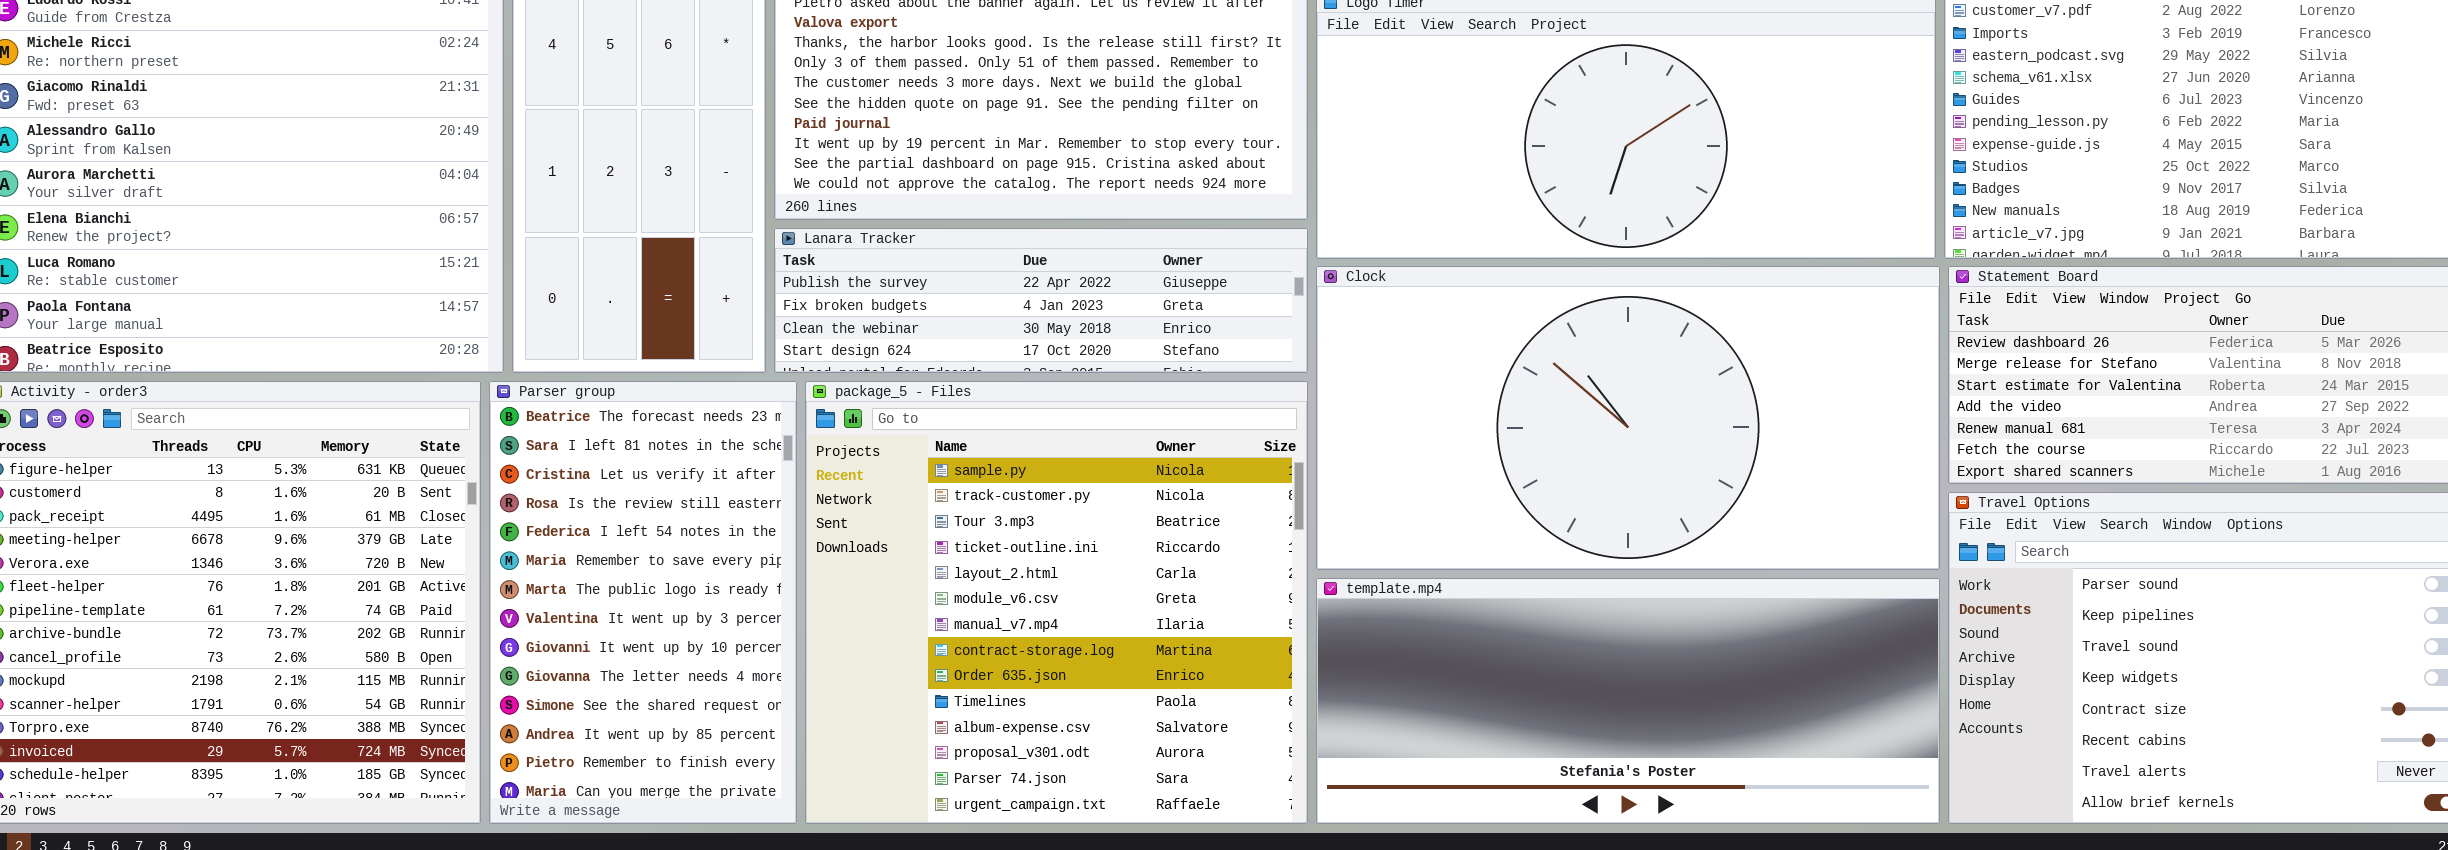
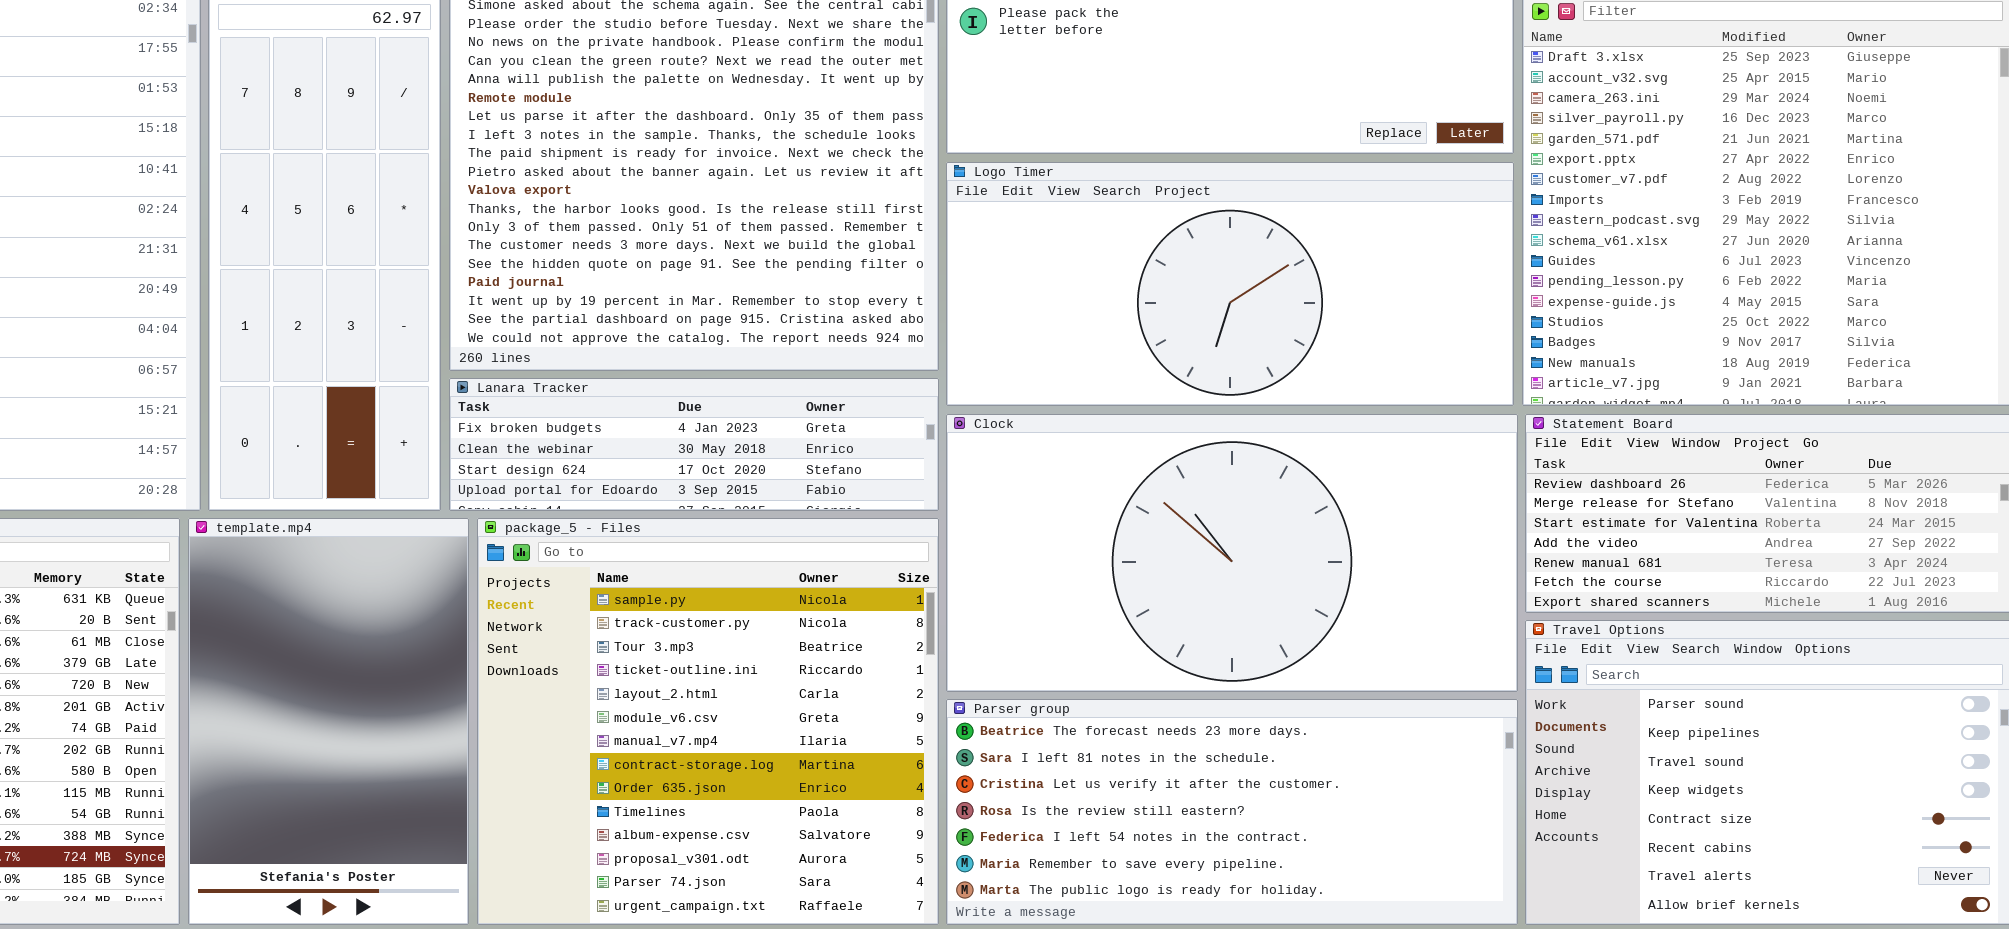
Lanara Tracker: [774,228,1308,373] -> [449,378,939,511], scrolled down 1 row
Parser group: [489,381,797,824] -> [946,699,1518,925], moved, resized
template.mp4: [1316,578,1940,824] -> [188,518,469,925], moved, resized

